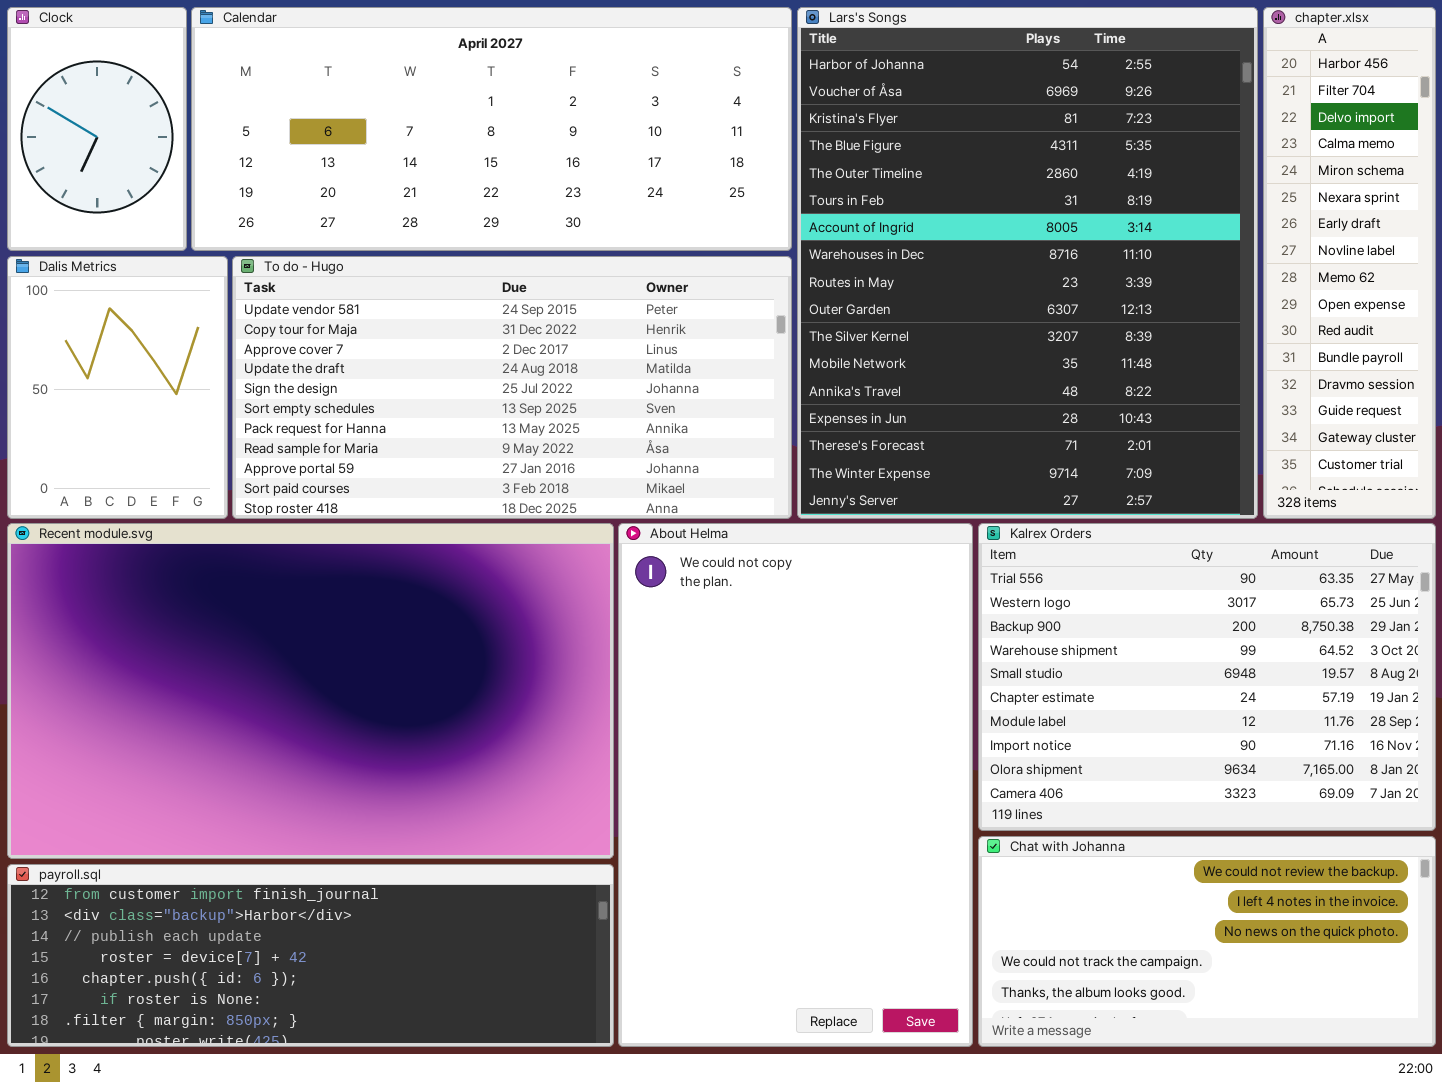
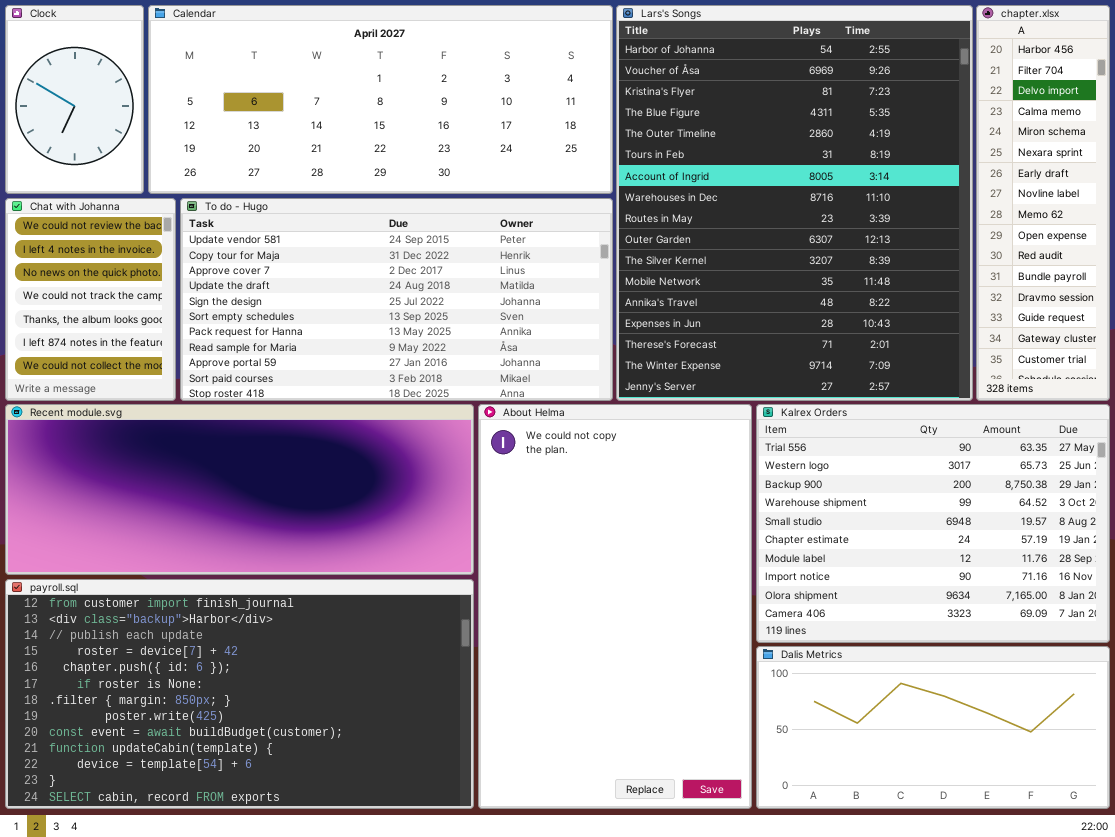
Dalis Metrics: [7,256,228,519] -> [756,646,1110,809], moved, resized
Recent module.svg: [7,523,614,859] -> [5,404,474,575], resized
Chat with Johanna: [978,836,1436,1047] -> [5,198,176,401], moved, resized
payroll.sql: [7,864,614,1047] -> [5,579,474,809], resized

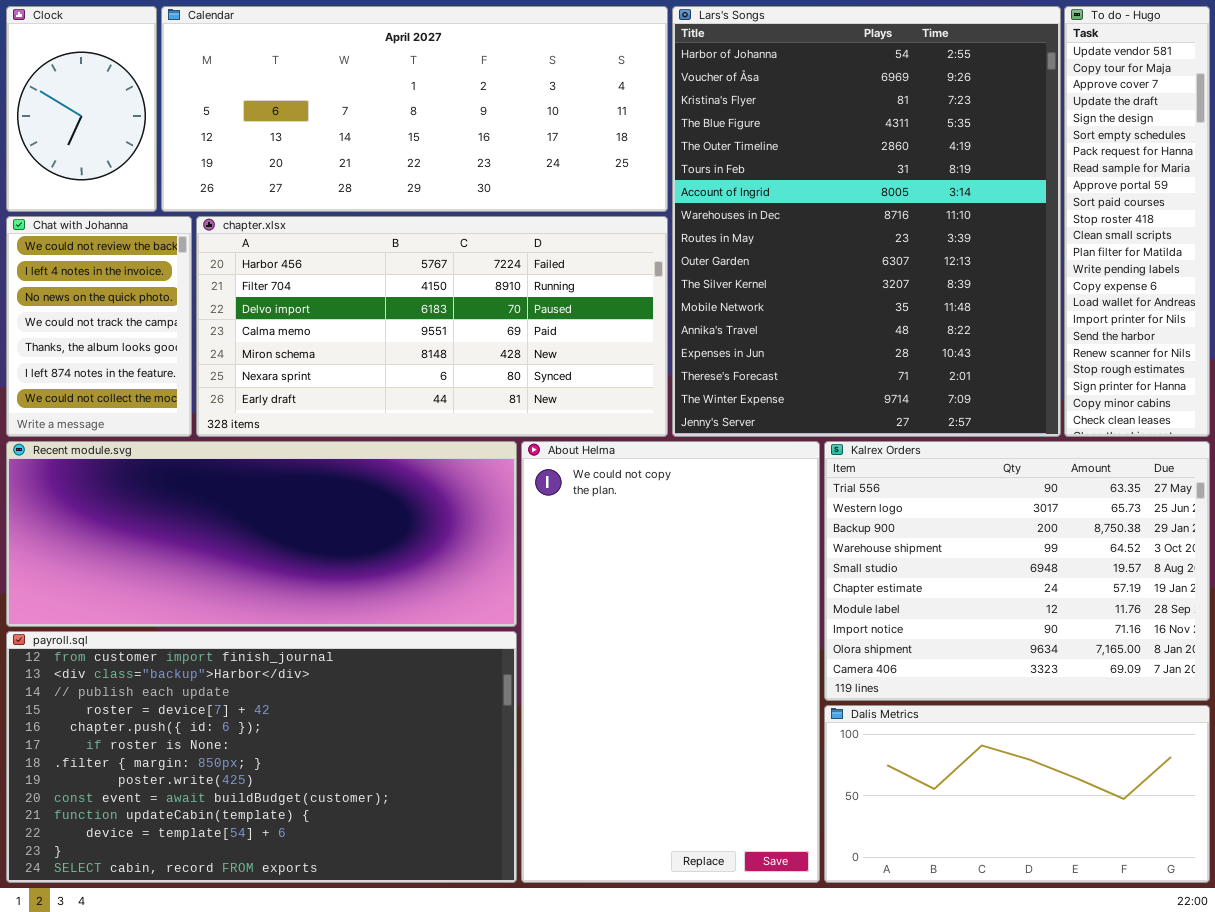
chapter.xlsx: [976,5,1110,401] -> [196,216,668,437], moved, resized
To do - Hugo: [180,198,613,401] -> [1064,6,1210,437], moved, resized

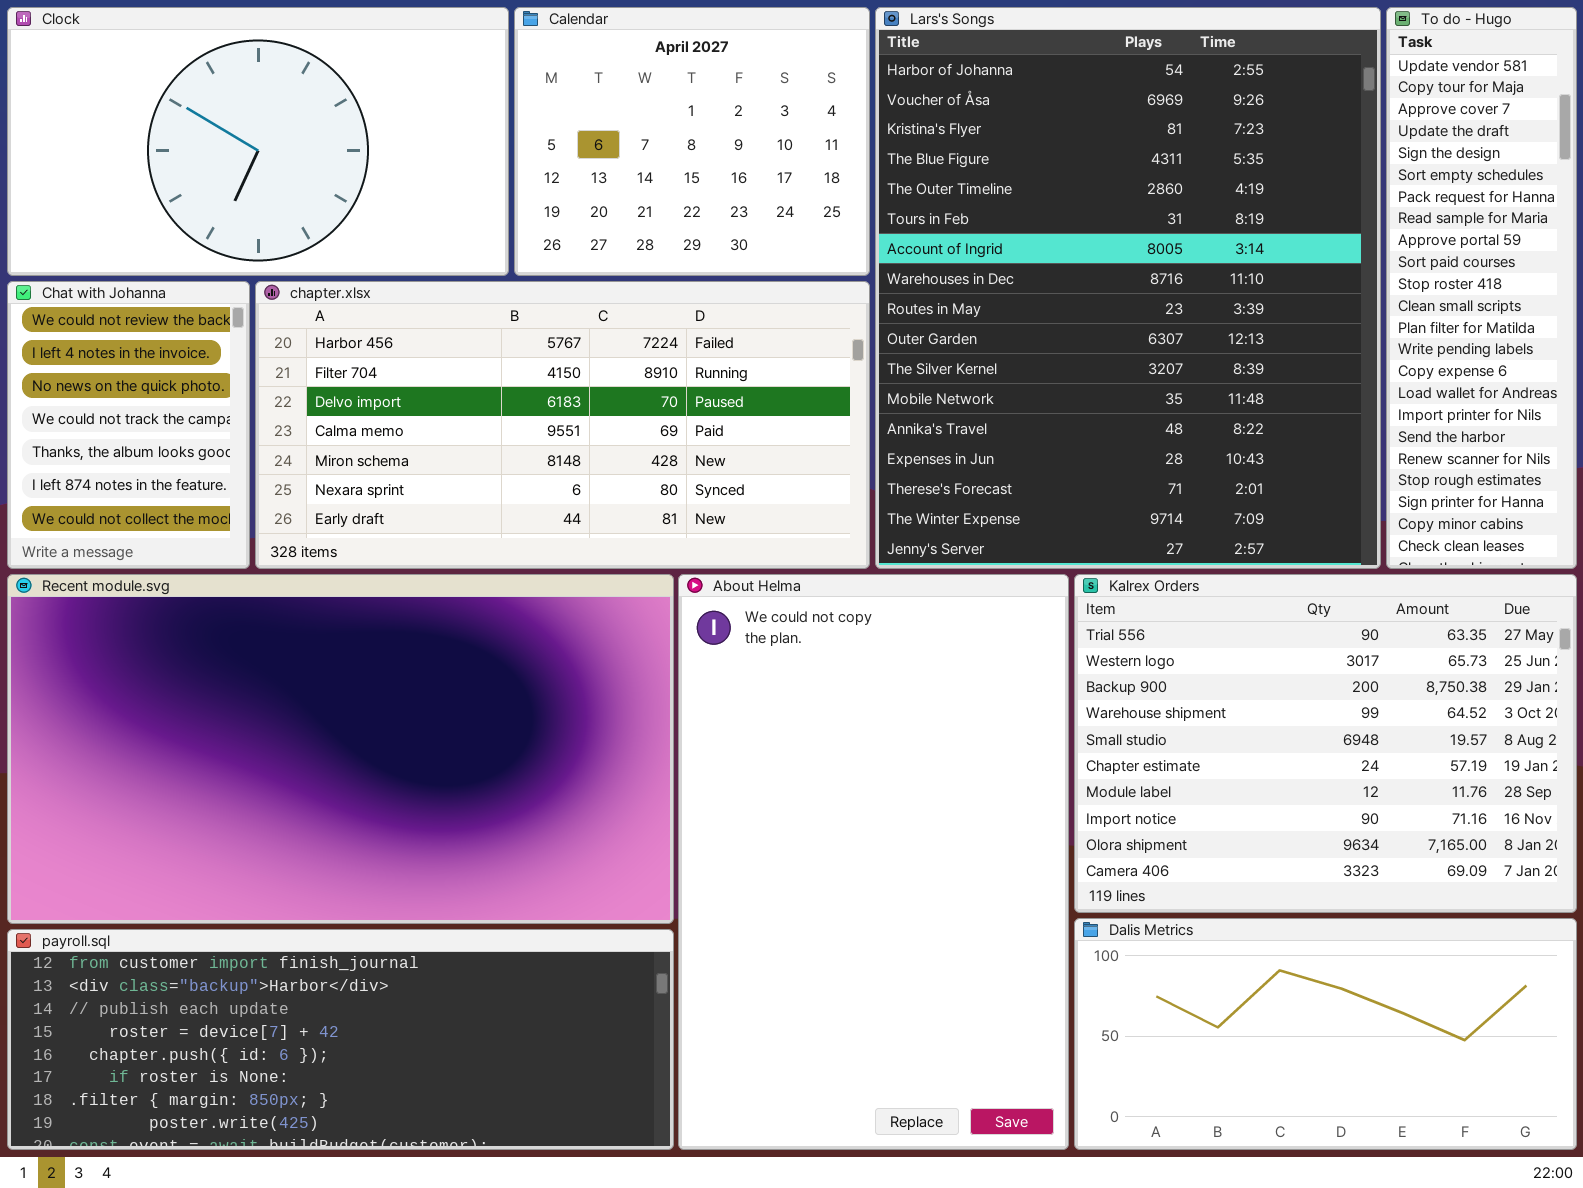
Clock: [6,6,157,212] -> [7,7,509,276], resized
Calendar: [161,6,668,212] -> [514,7,870,276], resized
Recent module.svg: [6,441,517,627] -> [7,574,674,924], resized
payroll.sql: [6,631,517,883] -> [7,929,674,1150], resized

